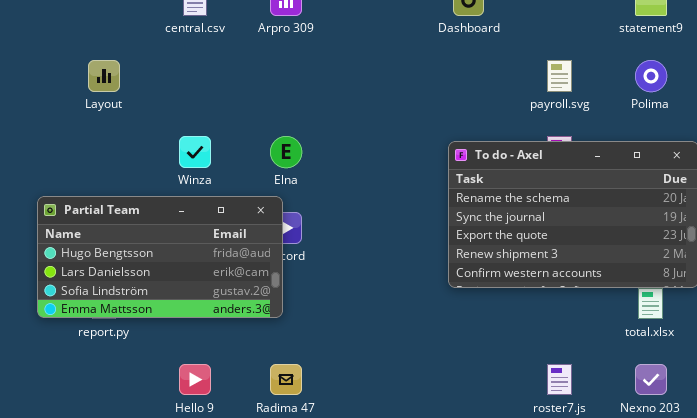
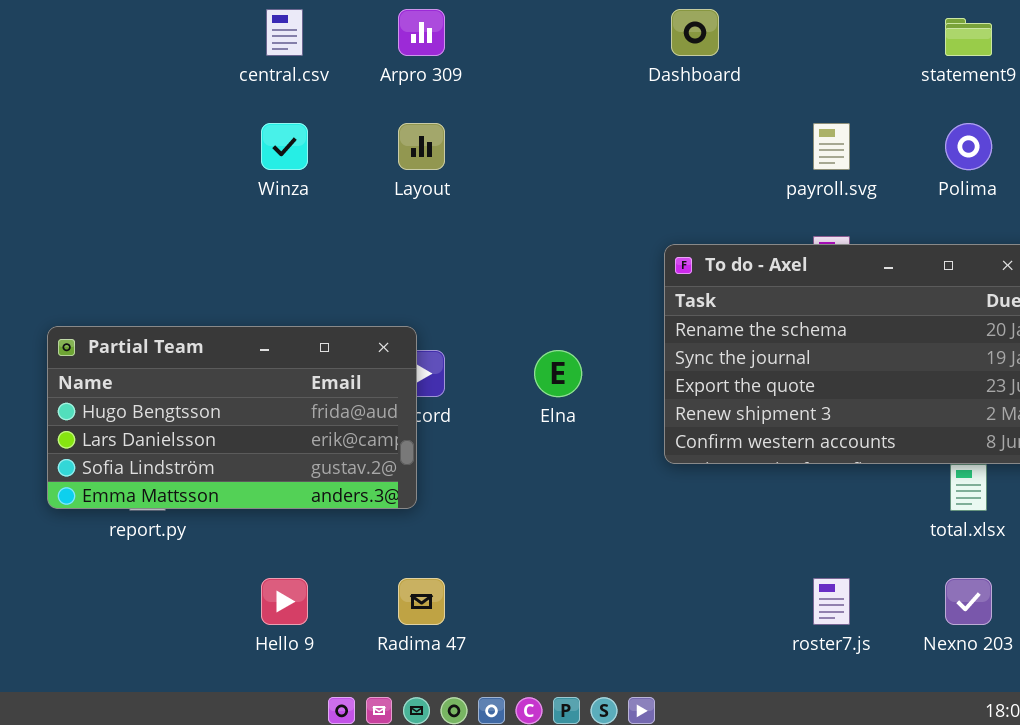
Layout: [88,60,120,92] -> [398,123,445,170], moved
Winza: [179,136,211,168] -> [261,123,308,170], moved
Elna: [270,136,302,168] -> [534,350,582,397], moved

